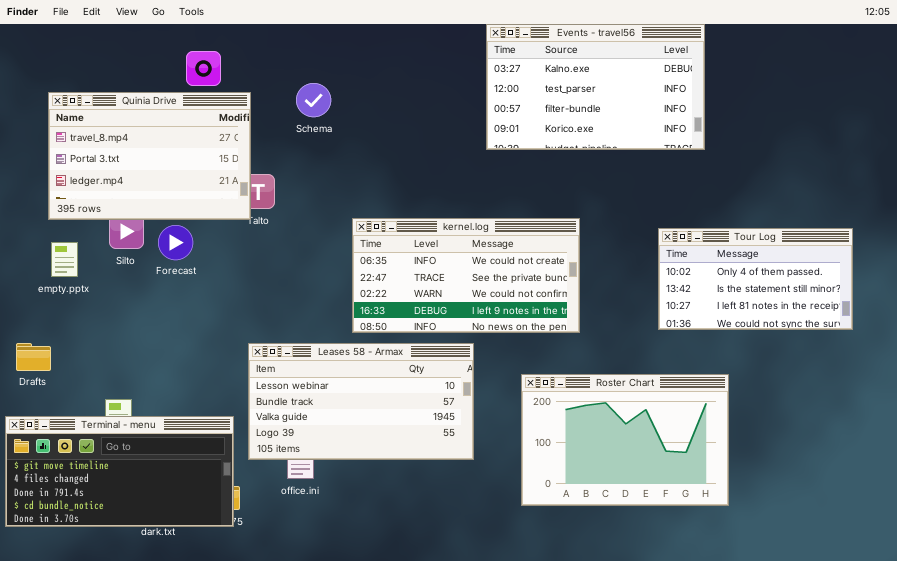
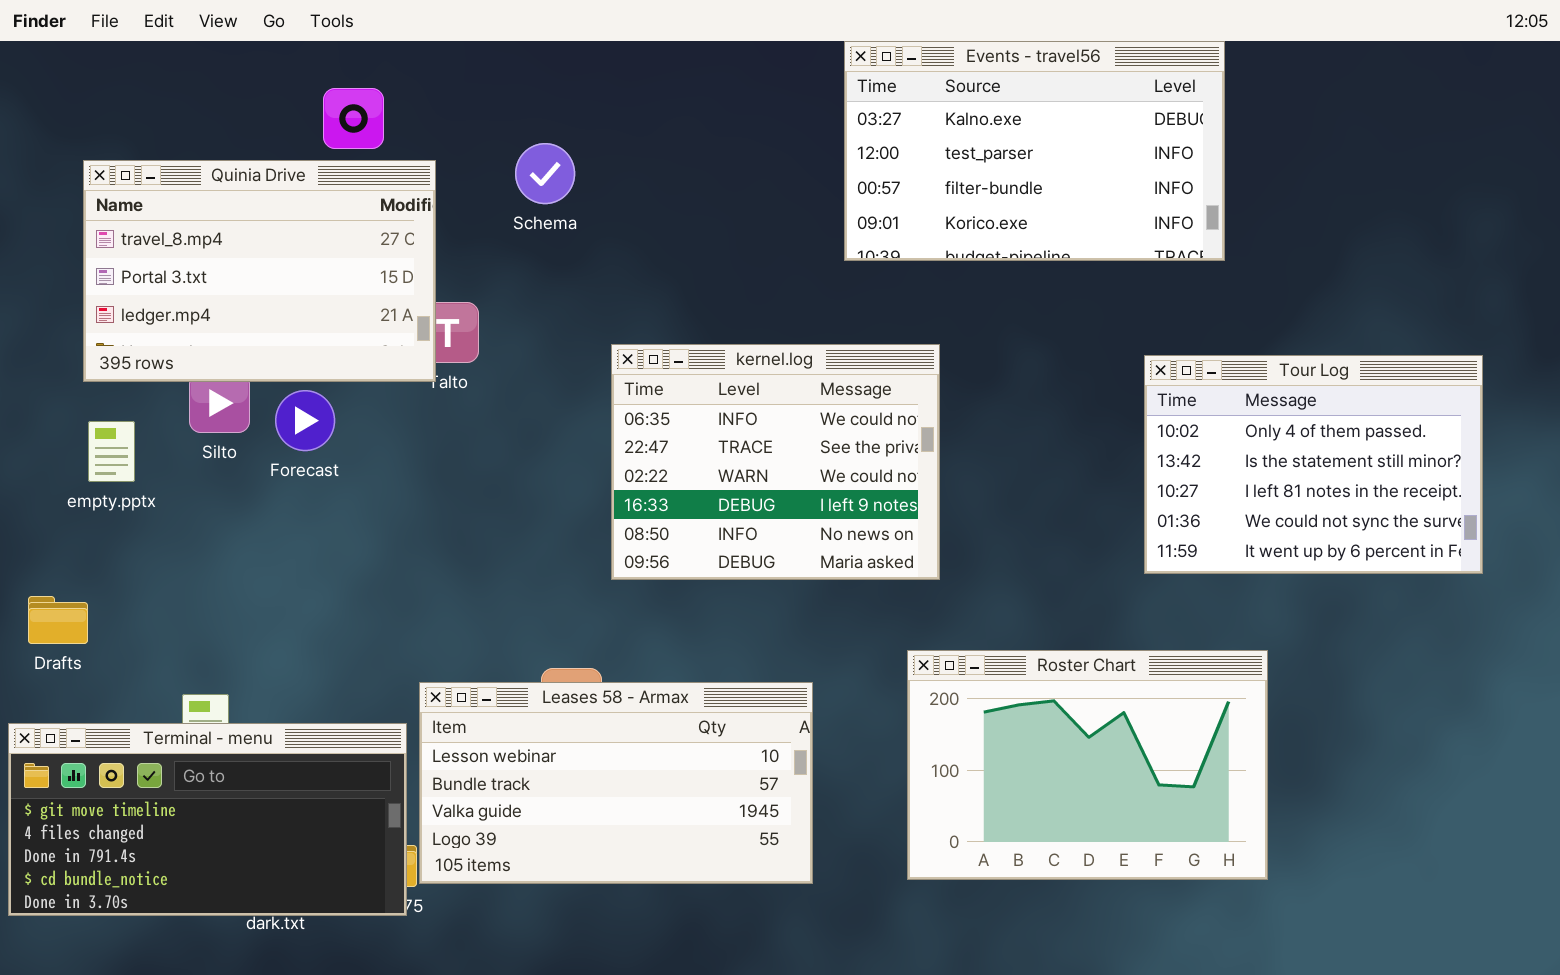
kernel.log: [352,218,580,333] -> [611,344,940,580], resized
Tour Log: [658,228,853,330] -> [1144,355,1483,574], resized
Leases 58 - Armax: [248,343,474,460] -> [419,682,813,884], moved

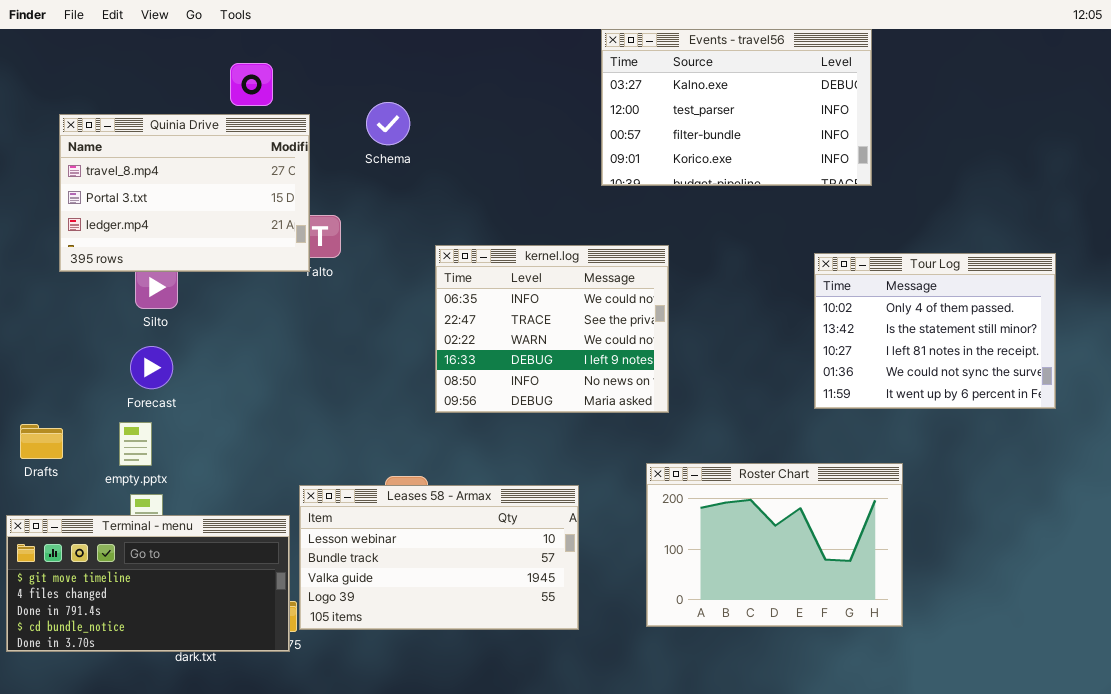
Forecast: [275,390,335,451] -> [130,346,173,389], moved
empty.pptx: [88,421,135,482] -> [119,422,152,466], moved

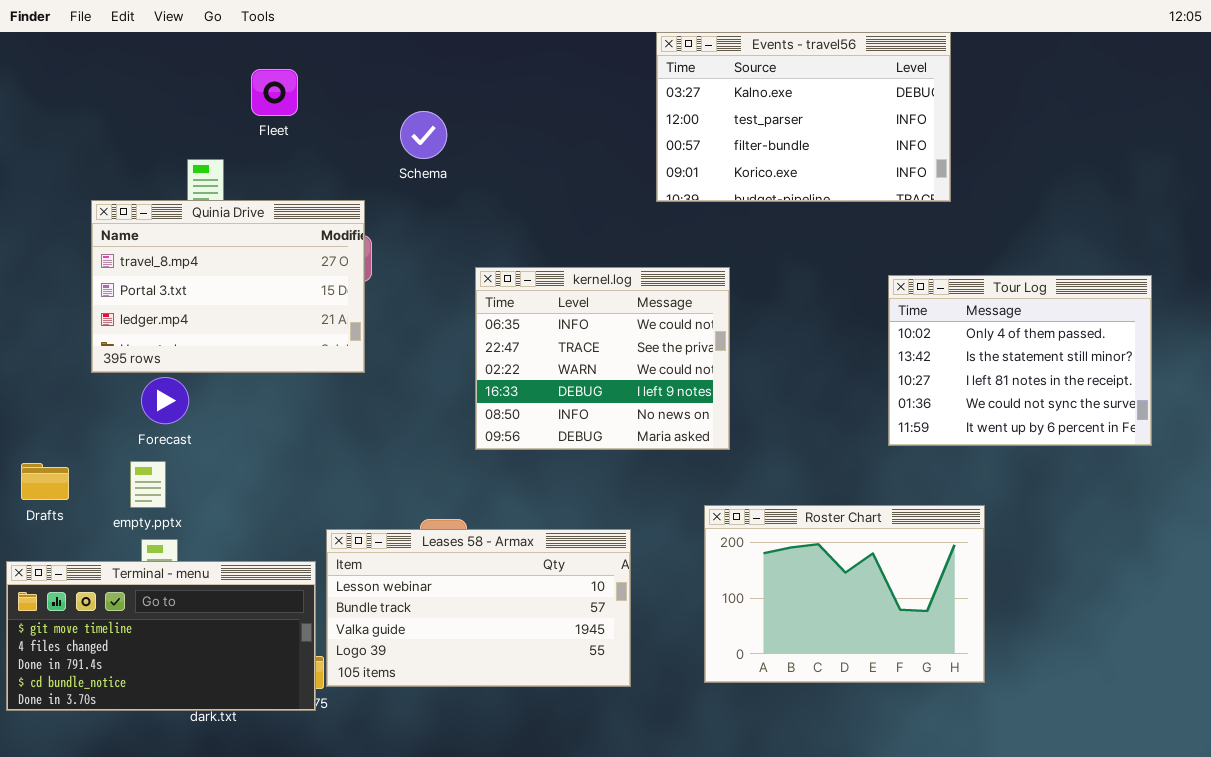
Quinia Drive: [59,114,310,272] -> [91,200,365,373], moved

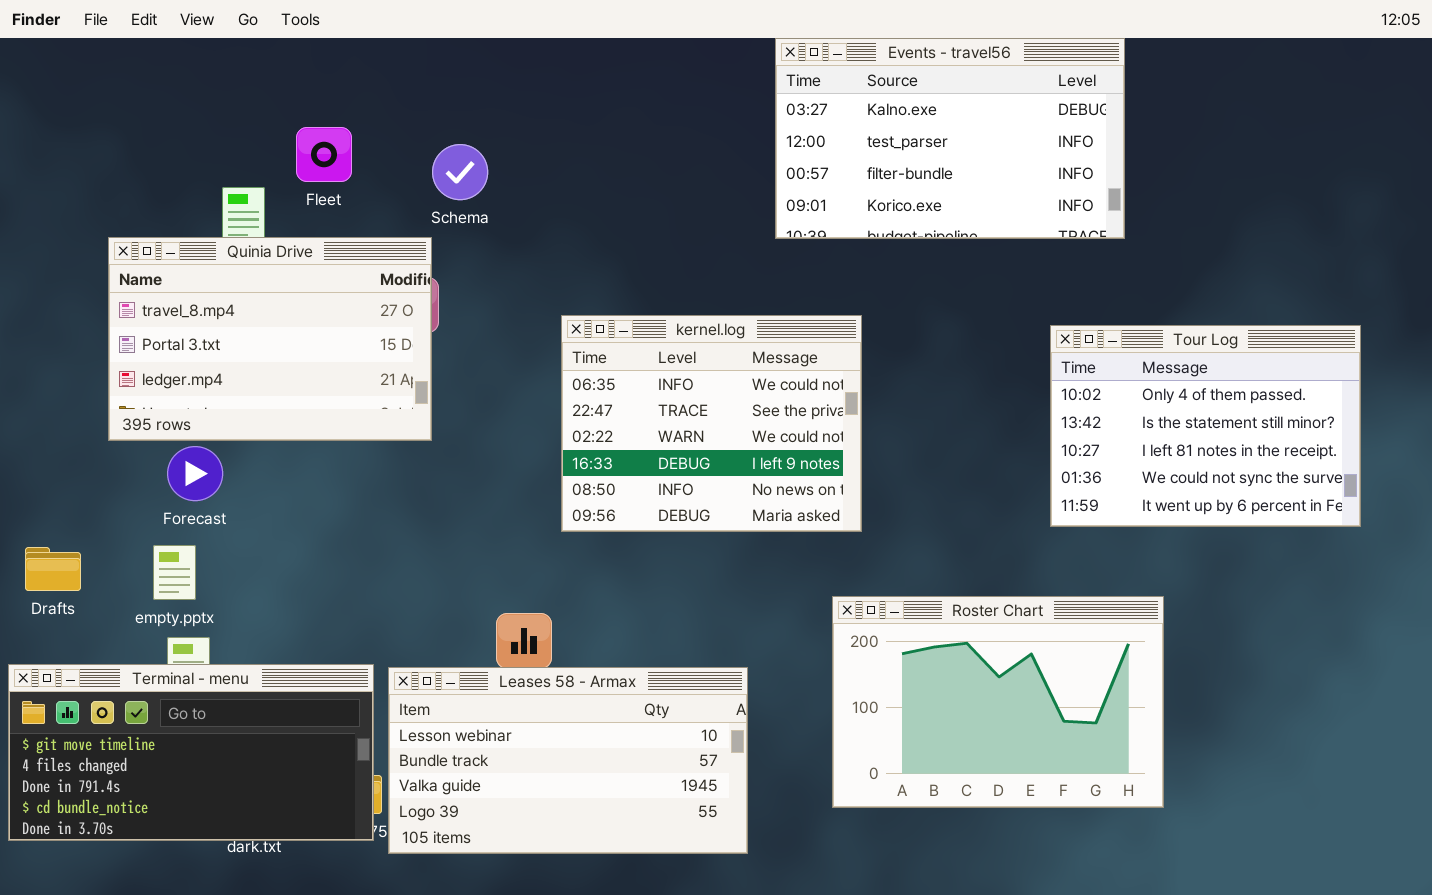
Fleet: [251,69,298,116] -> [296,127,352,182], moved
Schema: [400,111,447,159] -> [432,144,488,200], moved
Leases 58 - Armax: [326,529,631,687] -> [388,667,748,854], moved

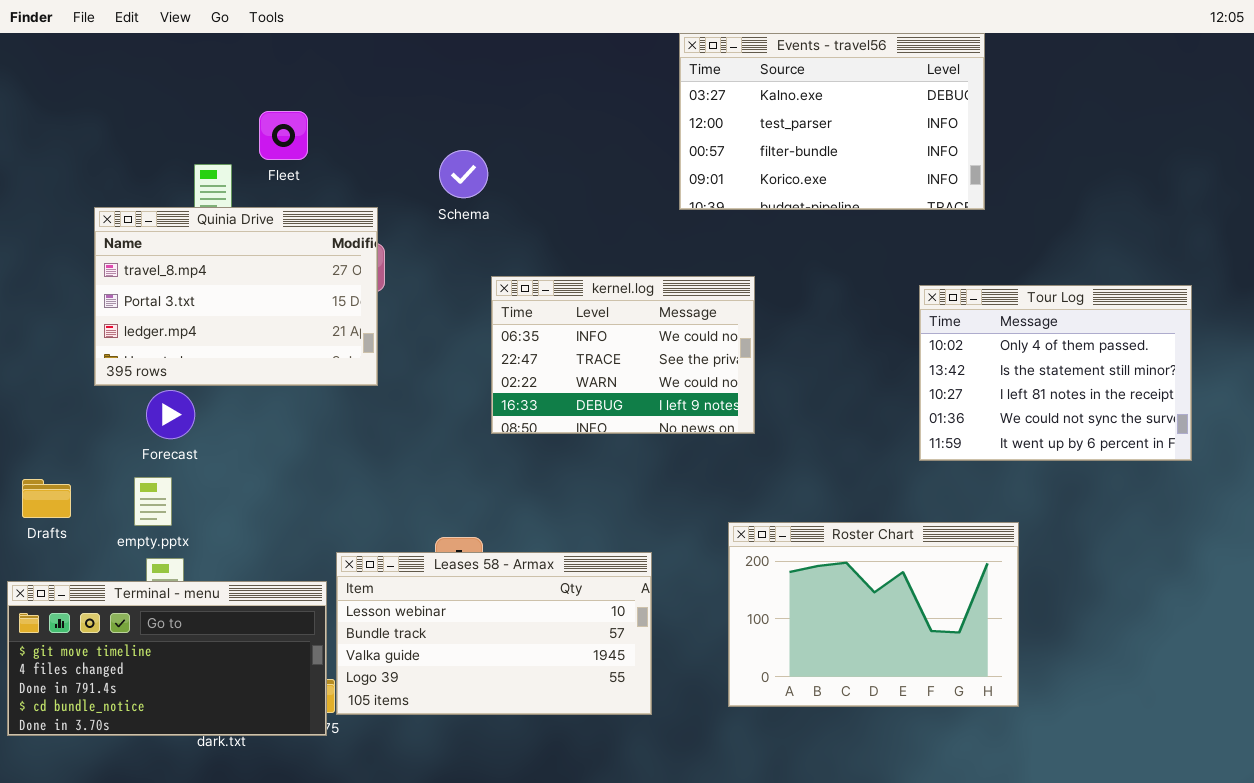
Schema: [432,144,488,200] -> [439,150,488,198], moved
kernel.log: [561,315,862,532] -> [491,276,755,434], resized
Leases 58 - Armax: [388,667,748,854] -> [336,552,652,715], moved

